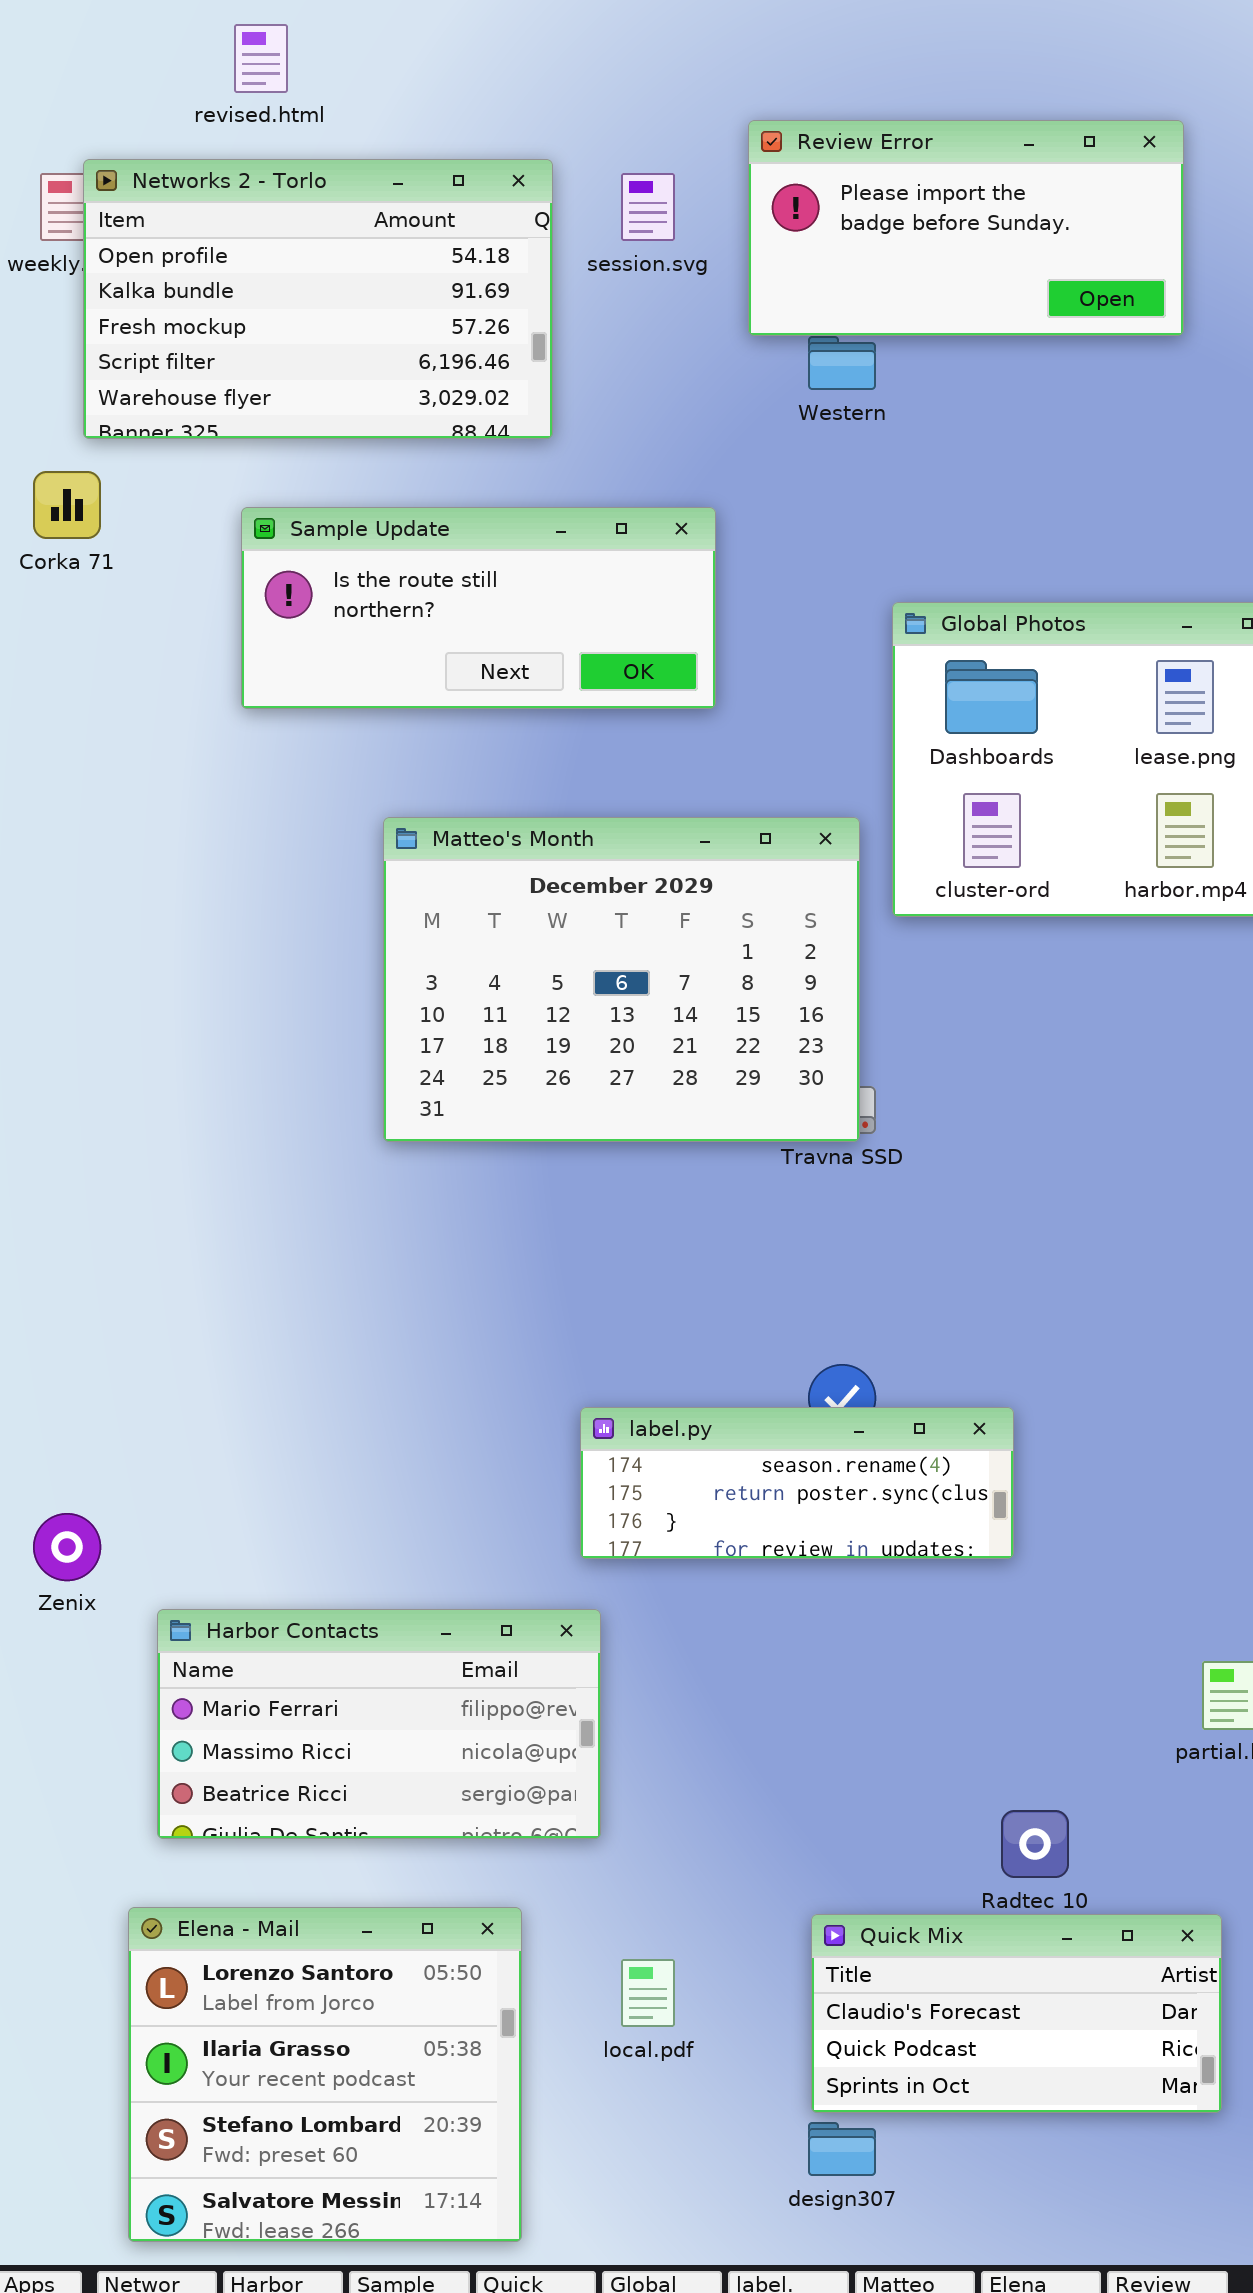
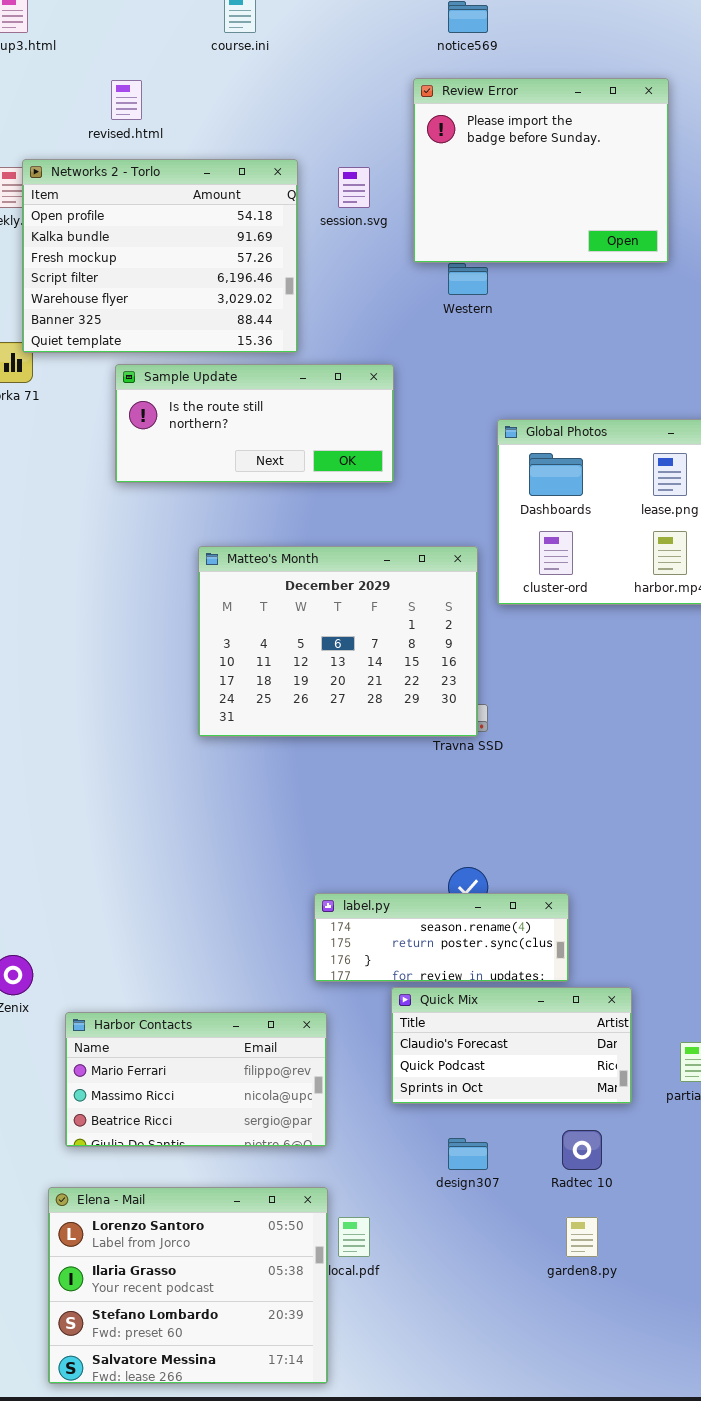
Review Error: [748,120,1184,336] -> [413,78,669,263], resized
Networks 2 - Torlo: [83,159,553,439] -> [22,159,298,353], resized
Elena - Mail: [128,1907,522,2242] -> [48,1187,328,1384], resized
Quick Mix: [811,1914,1222,2113] -> [391,987,632,1104], moved
design307: [808,2122,876,2176] -> [448,1138,488,1170], moved

